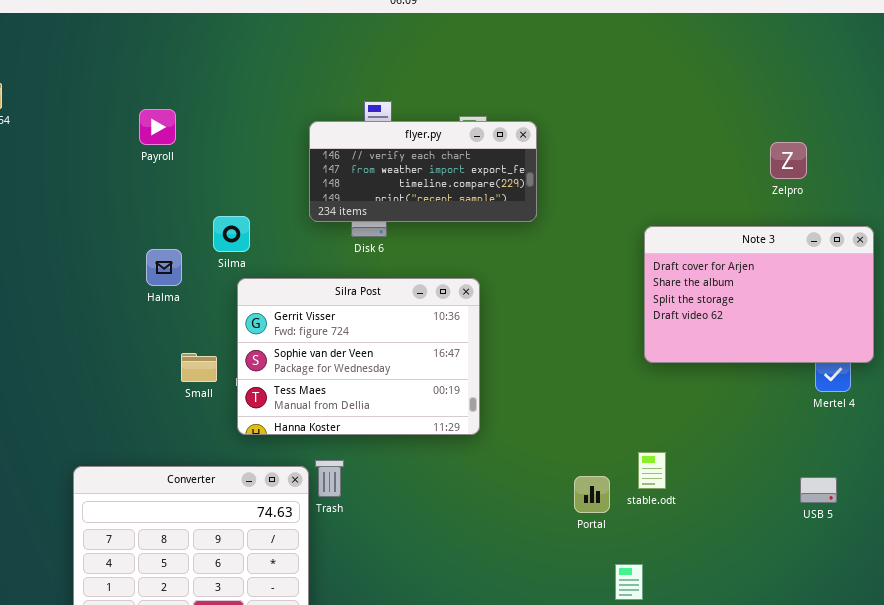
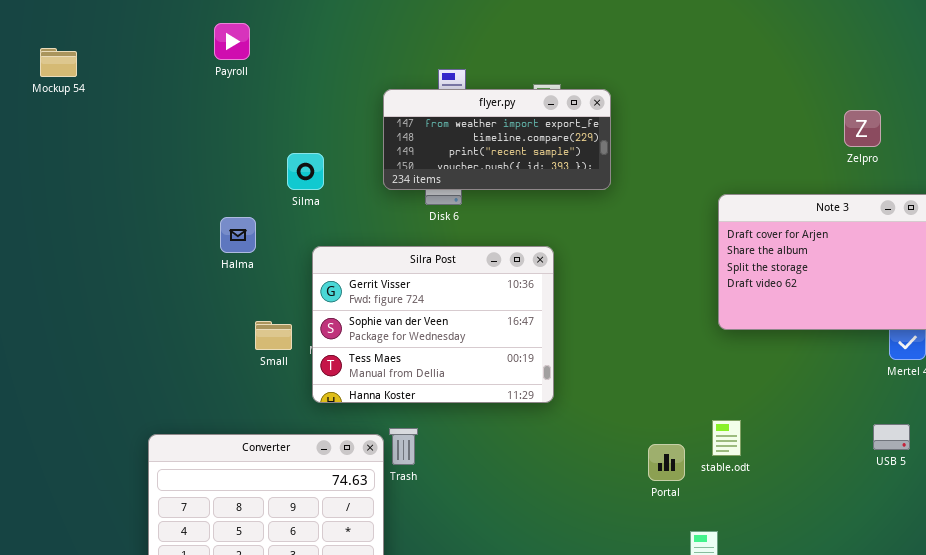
Payroll: [139,109,176,145] -> [214,23,250,60], moved
flyer.py: [309,121,537,222] -> [383,89,611,190], scrolled down 1 row
Silma: [213,216,250,252] -> [287,153,324,190], moved
USB 5: [800,477,837,503] -> [873,424,910,450], moved

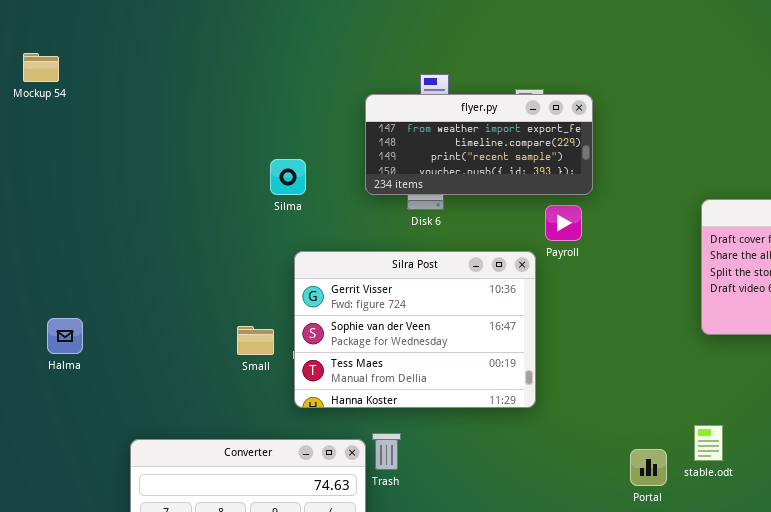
Payroll: [214,23,250,60] -> [545,205,582,241], moved
Halma: [220,217,256,253] -> [47,318,83,354], moved

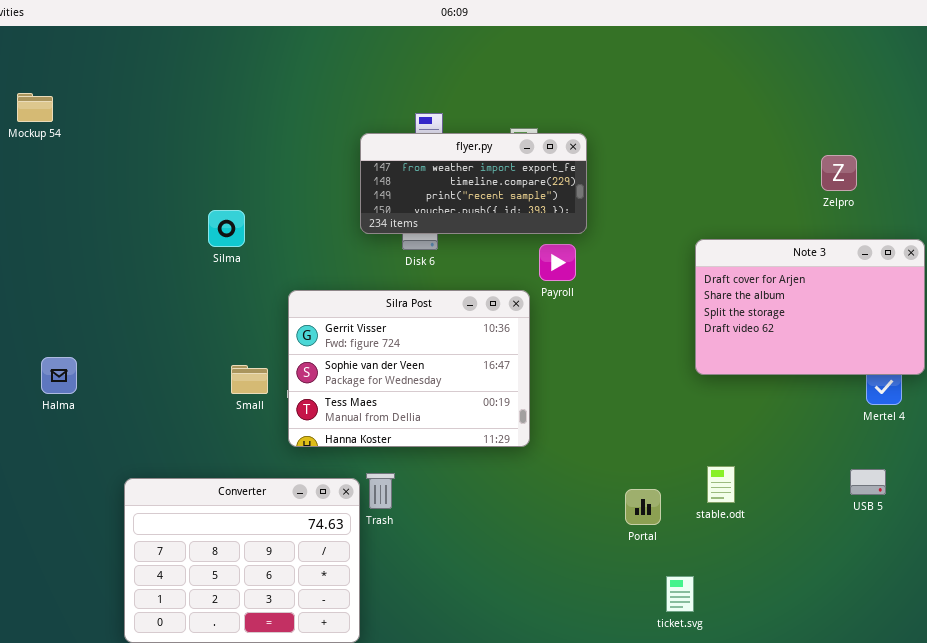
Silma: [270,159,306,195] -> [208,210,245,247], moved
stable.odt: [694,425,723,461] -> [707,466,735,503], moved

